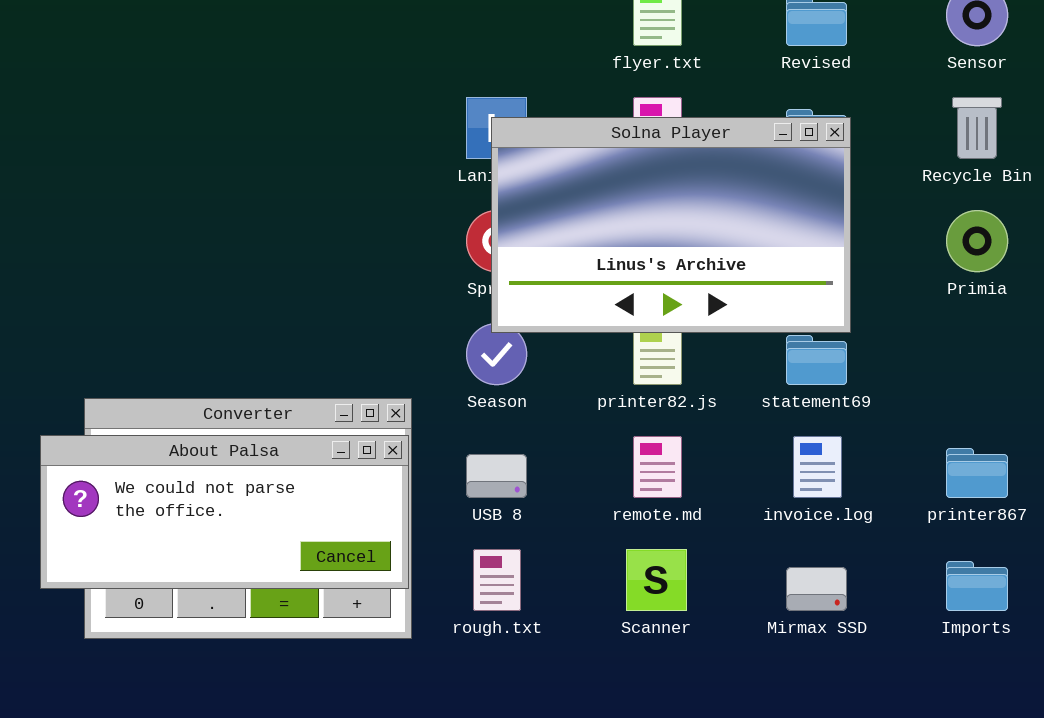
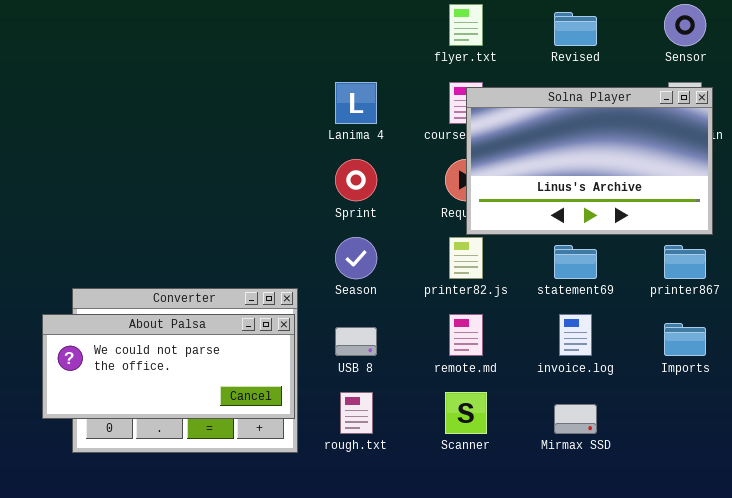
Solna Player: [491,117,851,333] -> [466,87,713,235], moved
printer867: [946,448,1008,498] -> [664,245,706,279], moved
Imports: [946,561,1008,611] -> [664,323,706,356], moved

